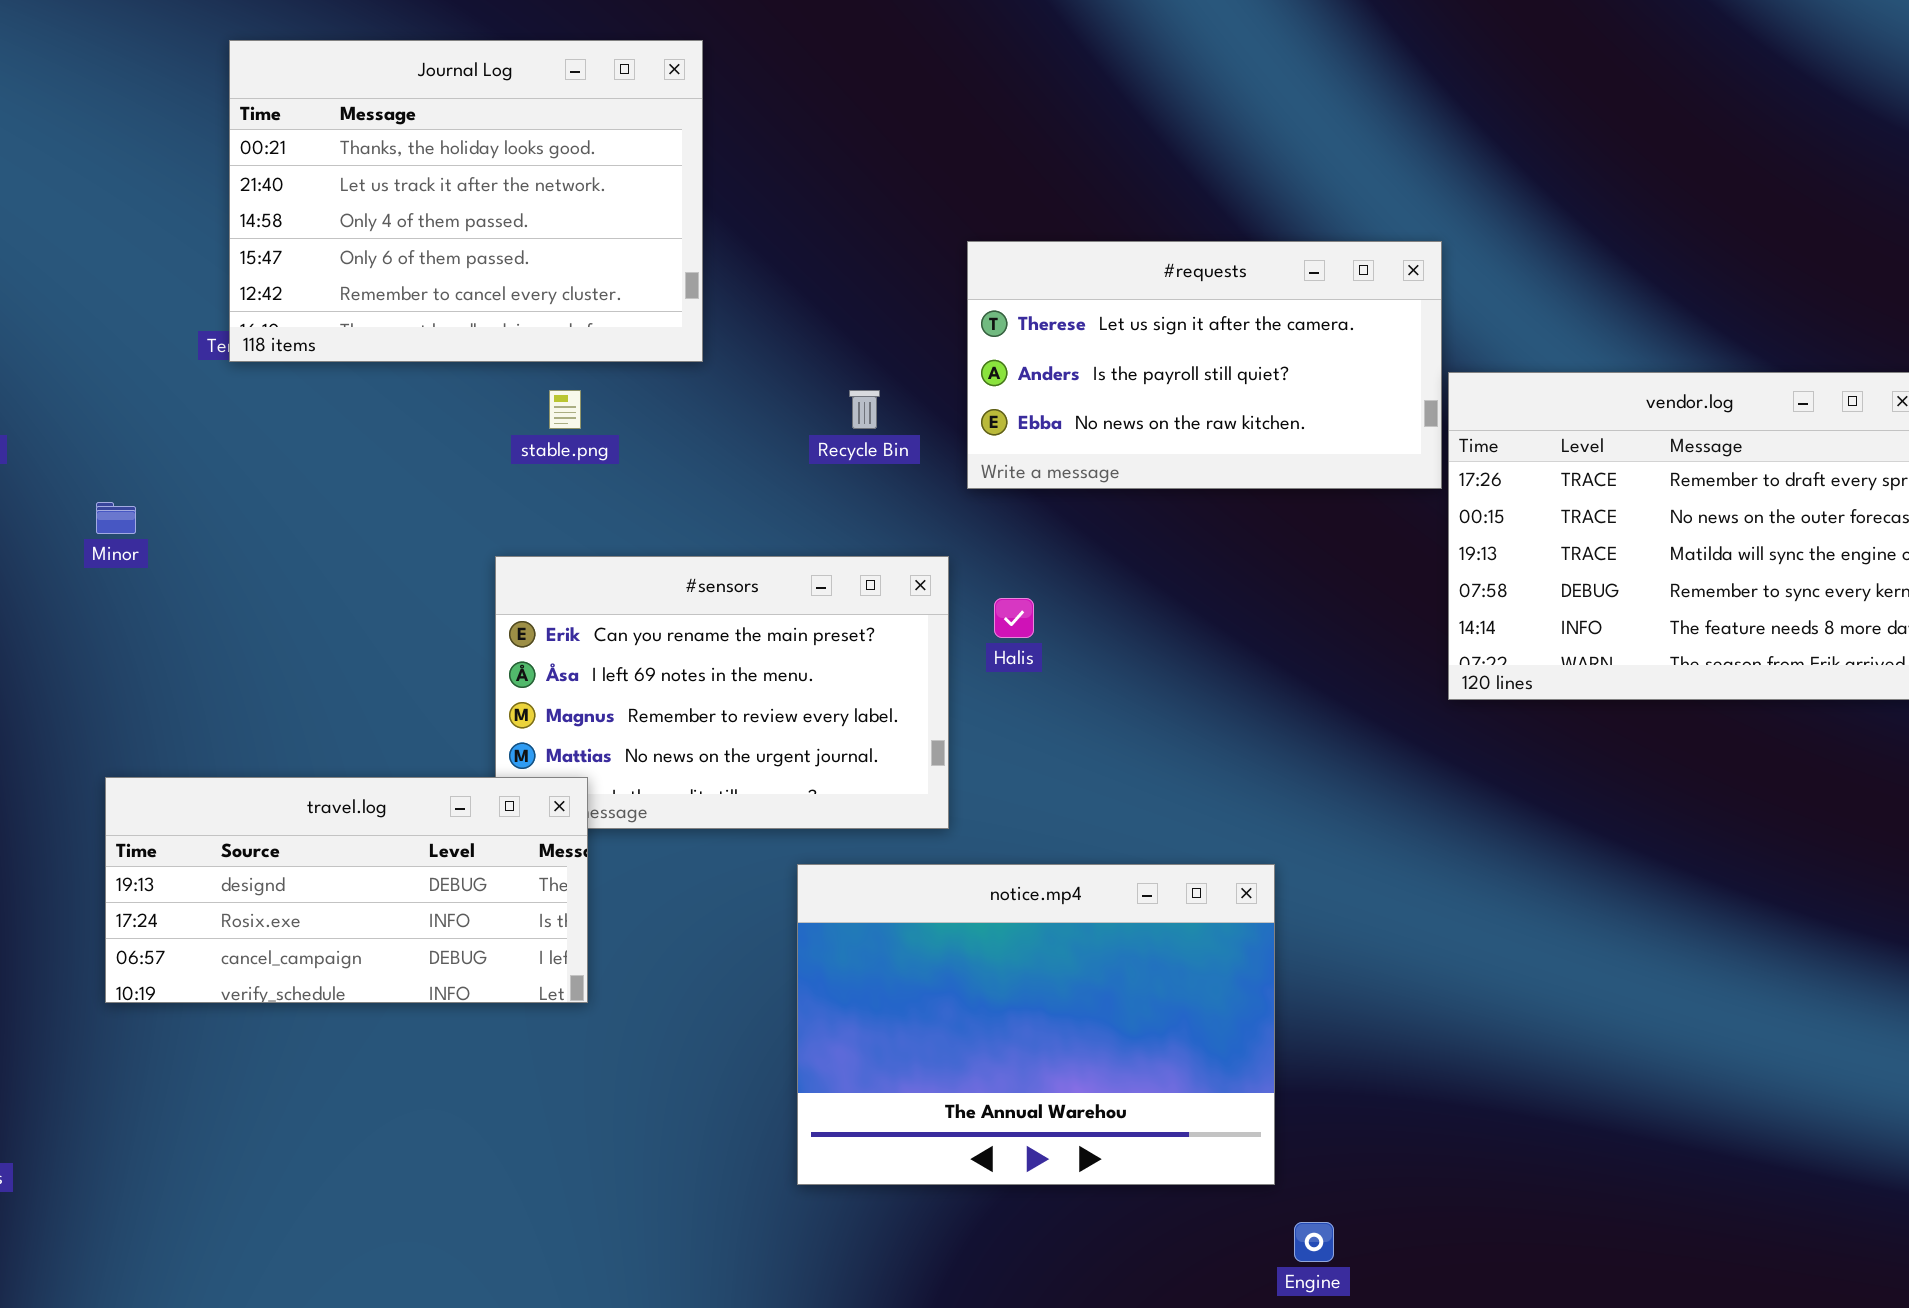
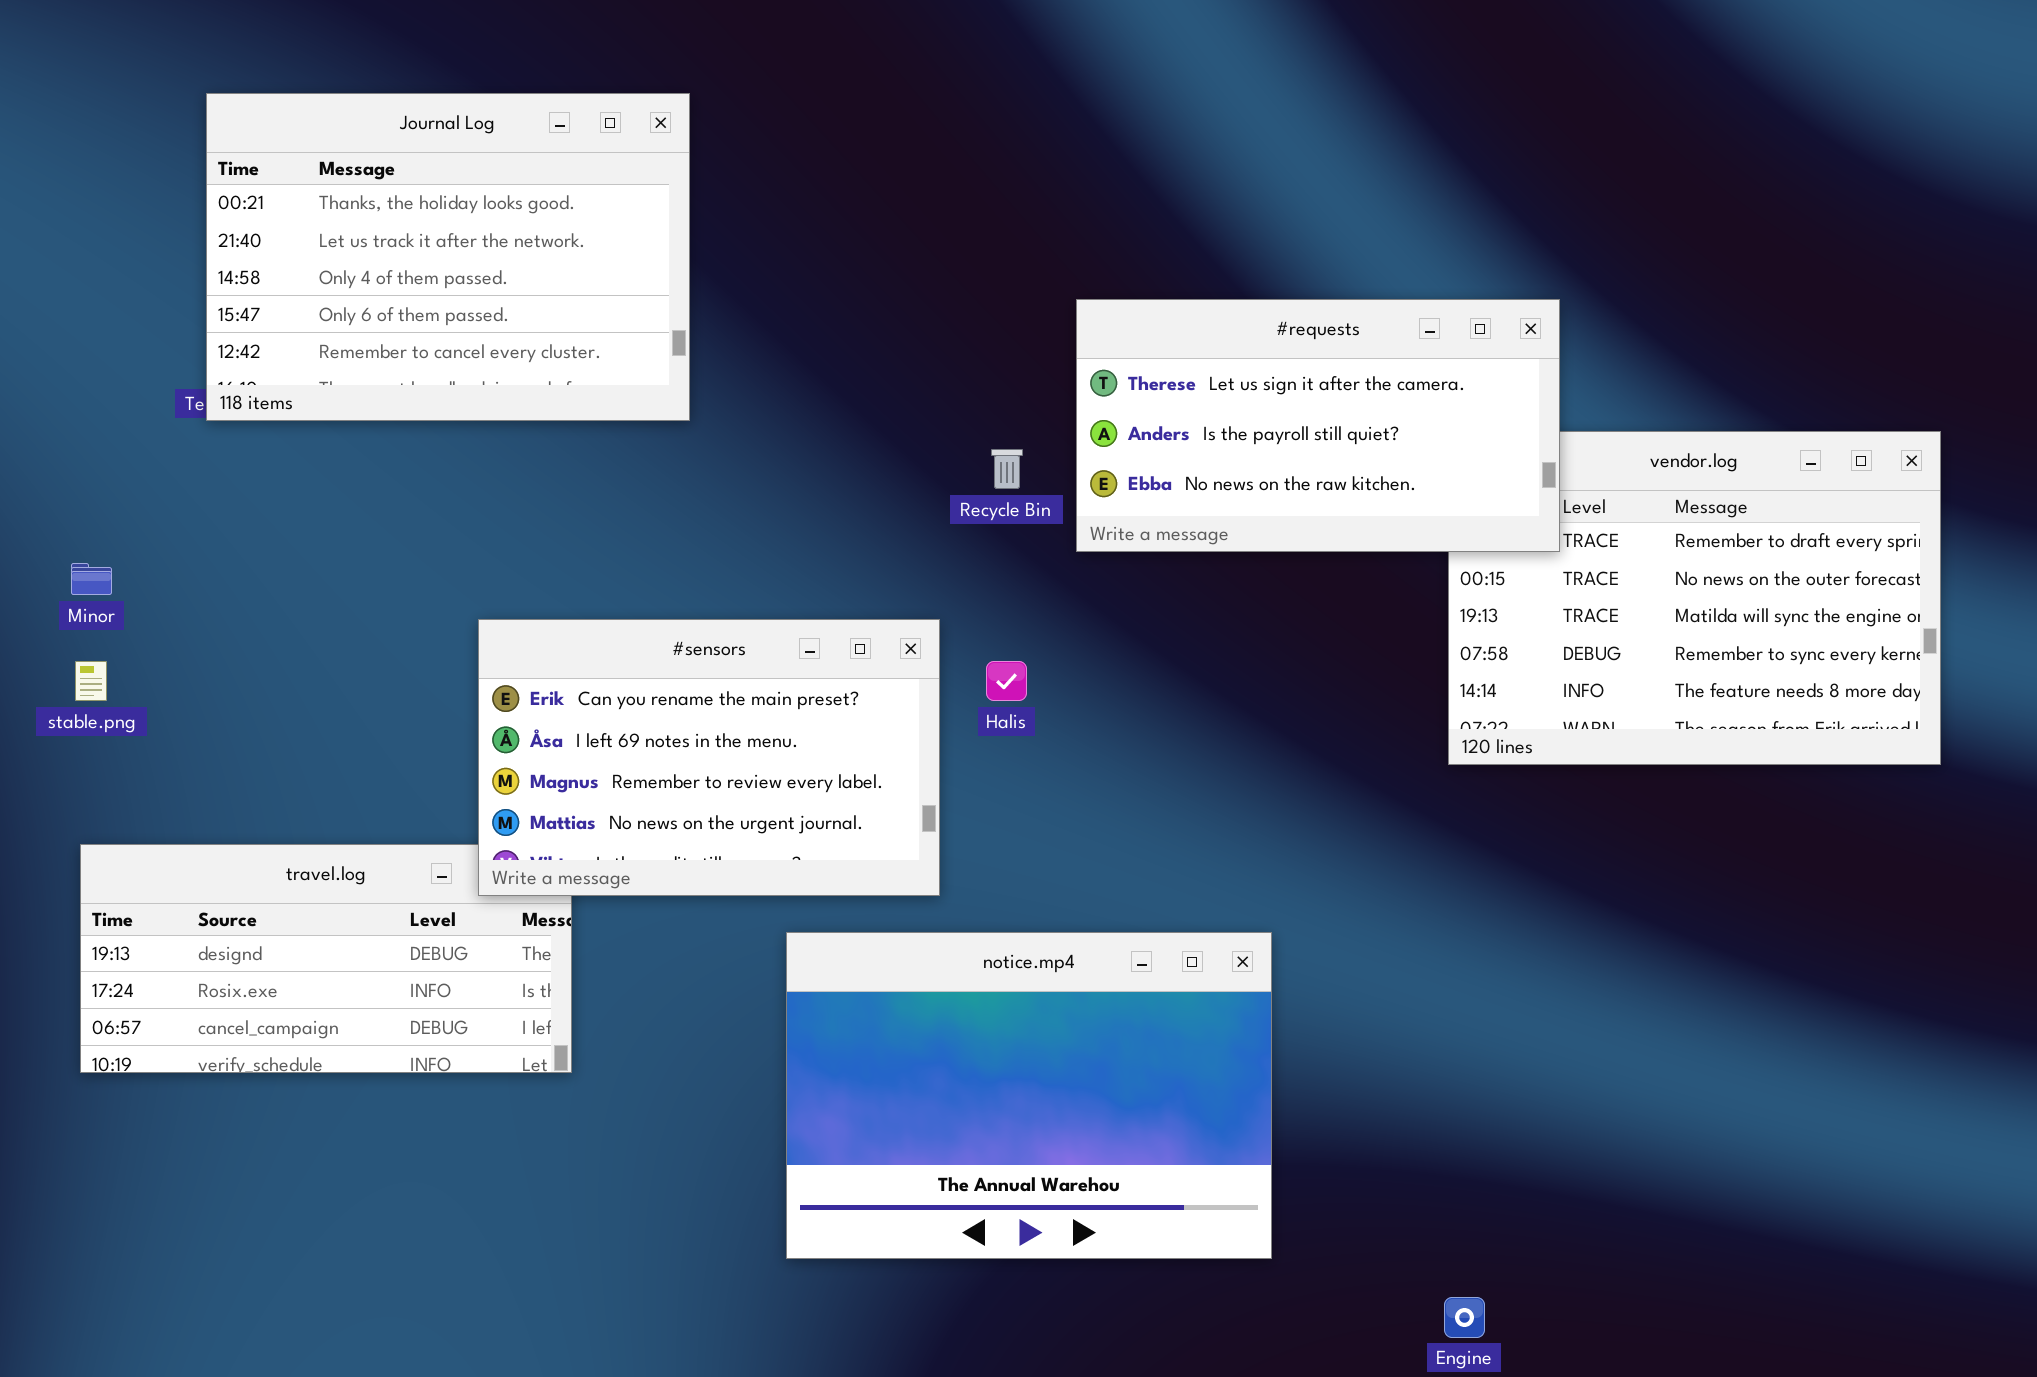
#requests: [967,241,1442,489] -> [1076,299,1560,552], moved
stable.png: [549,390,581,429] -> [75,661,107,701], moved
Recycle Bin: [849,390,880,429] -> [991,449,1023,489], moved
#sensors: [495,556,949,829] -> [478,619,940,896], raised
Engine: [1294,1222,1334,1262] -> [1444,1297,1485,1338], moved

